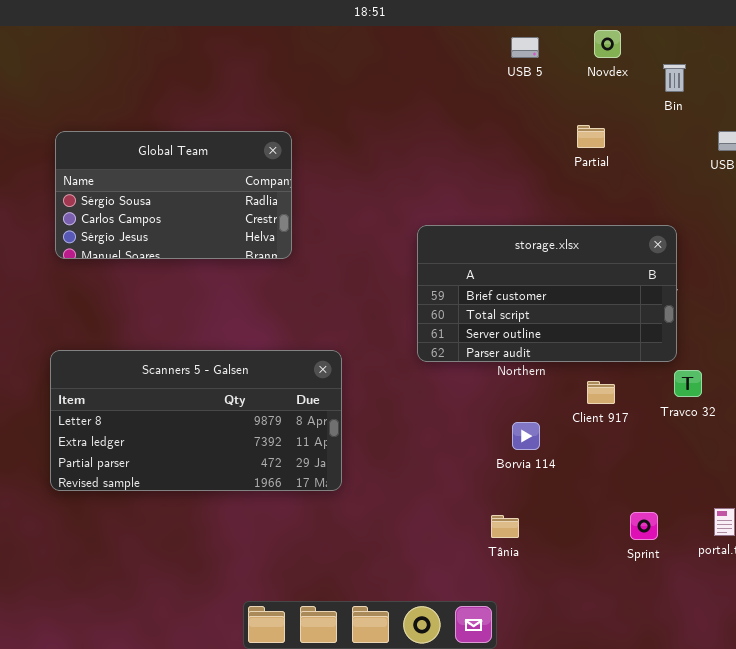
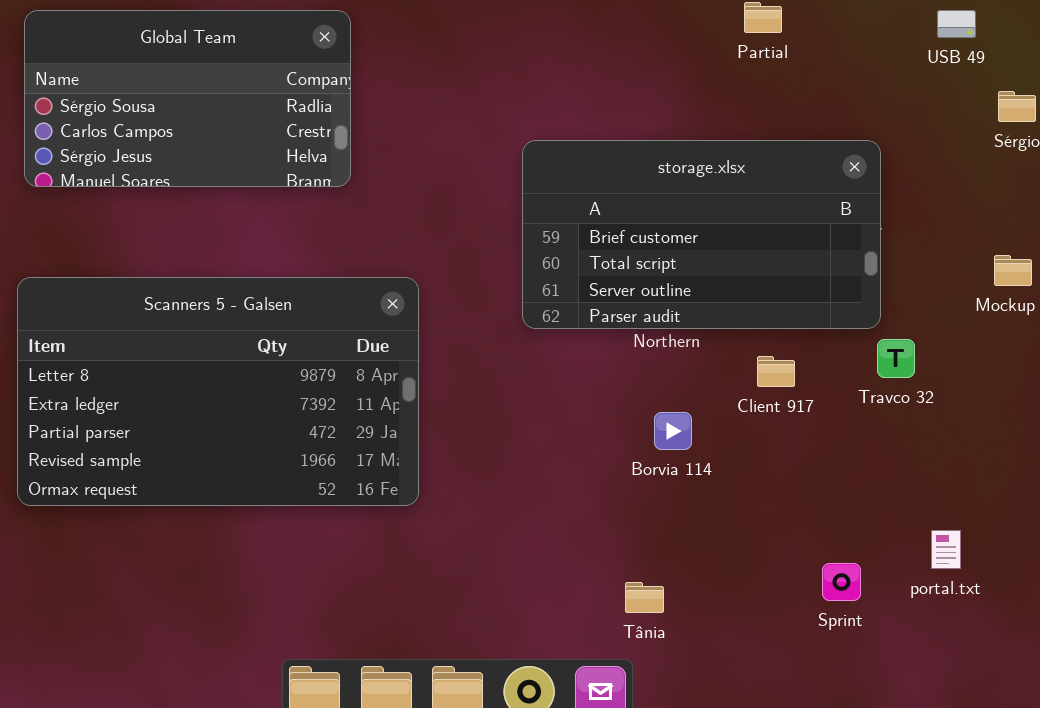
Scanners 5 - Galsen: [50,350,342,491] -> [17,277,419,506], resized
Sprint: [630,512,658,540] -> [822,563,861,601], moved
Tânia: [491,515,519,538] -> [625,582,664,613], moved

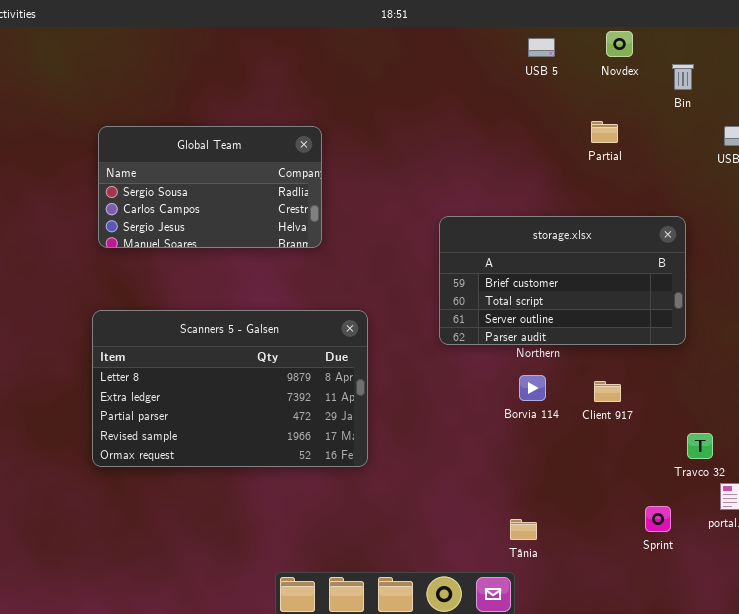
Travco 32: [877,339,915,378] -> [687,433,713,459], moved
Client 917: [757,356,795,387] -> [594,381,621,402], moved
Borvia 114: [654,412,692,450] -> [519,375,546,401], moved

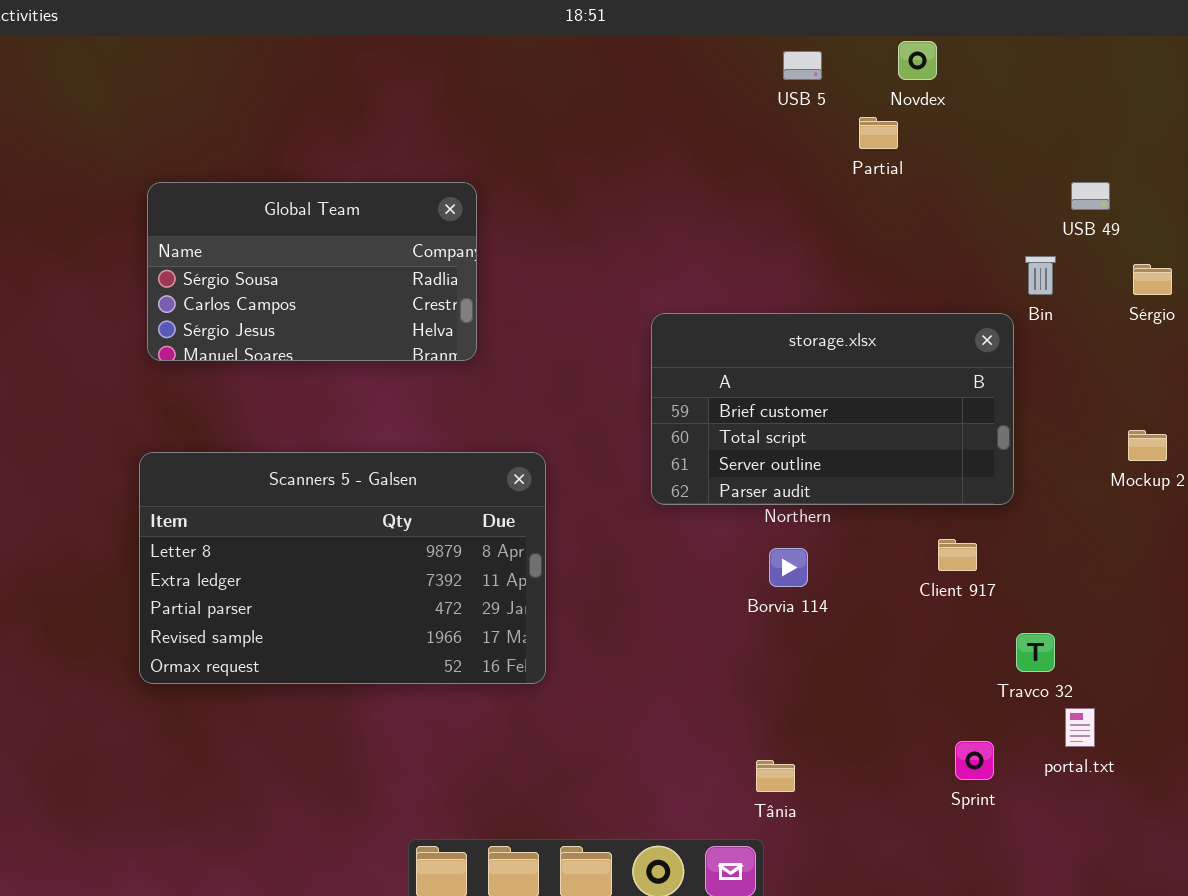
Bin: [672,64,694,90] -> [1025,256,1056,295], moved
Partial: [591,121,618,143] -> [859,117,898,149], moved
Client 917: [594,381,621,402] -> [938,539,977,571], moved

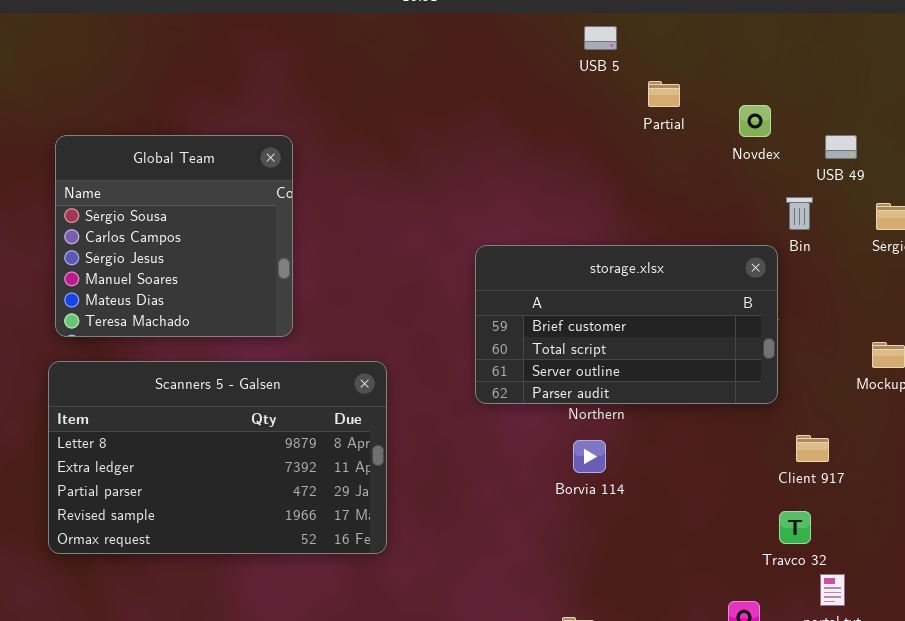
Novdex: [898,41,937,80] -> [739,105,771,137], moved
Global Team: [147,182,477,361] -> [55,135,293,337], resized
Client 917: [938,539,977,571] -> [796,435,829,462], moved

